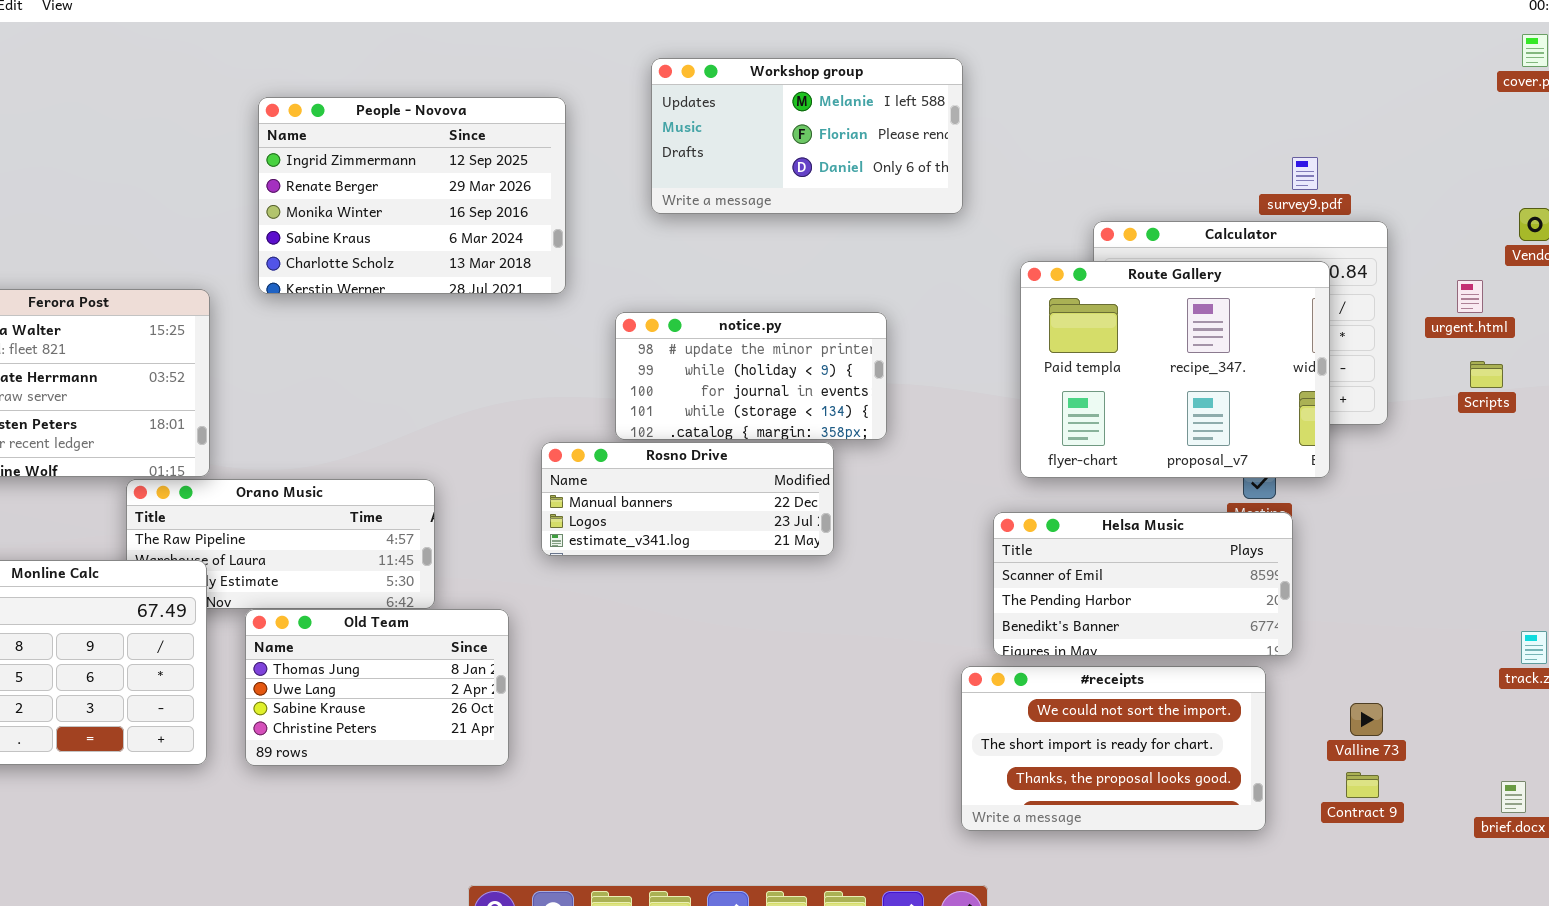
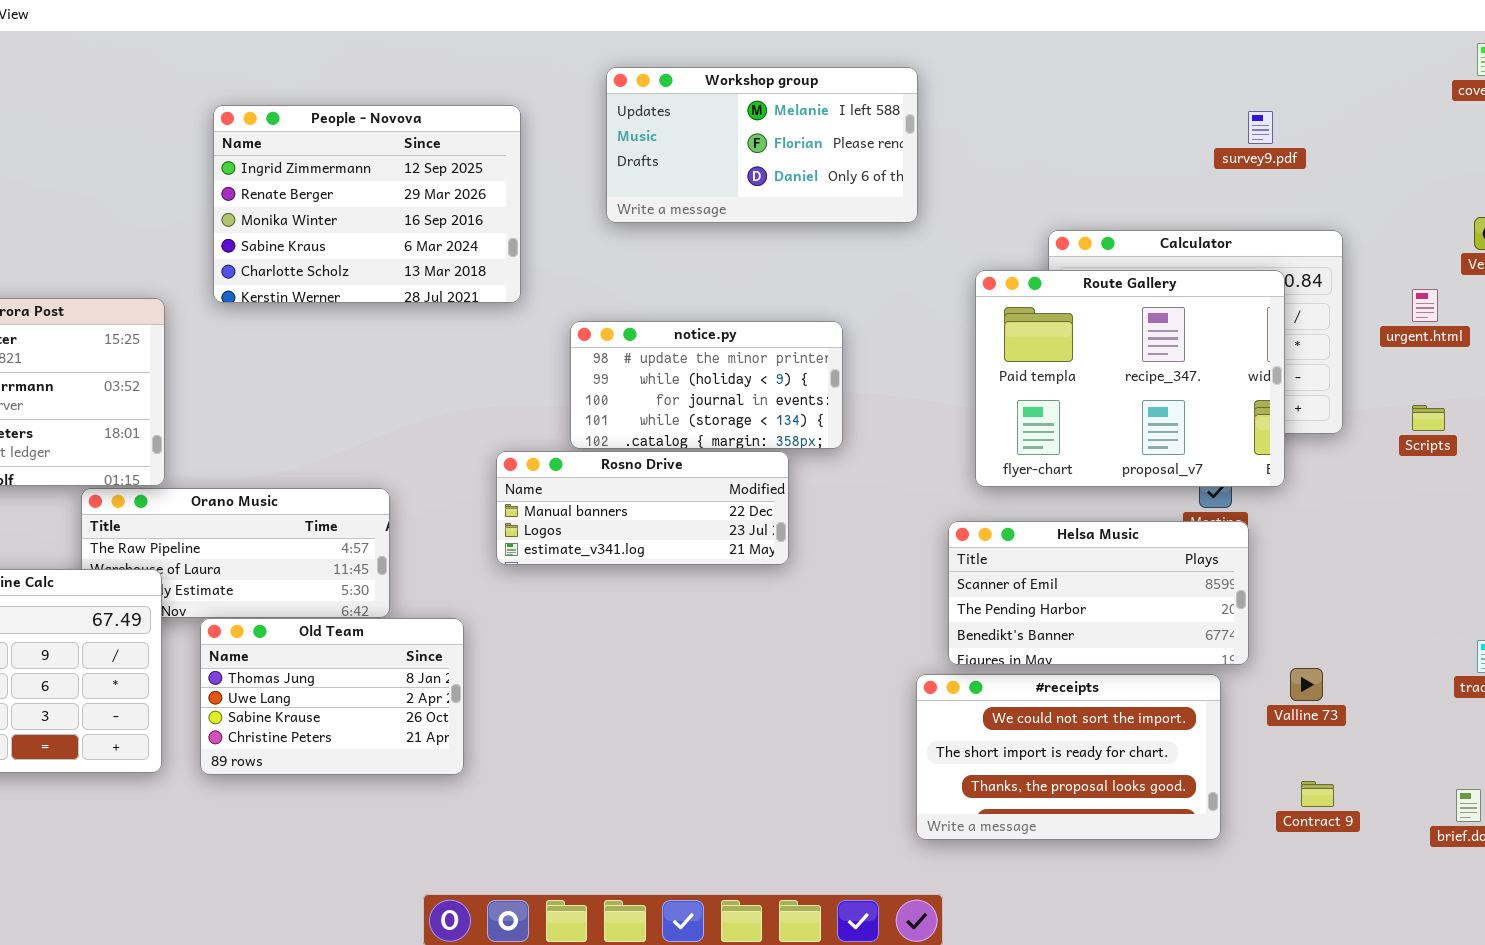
survey9.pdf: [1292,157,1318,190] -> [1248,111,1273,144], moved
Scripts: [1470,361,1503,388] -> [1412,405,1445,431], moved
Valline 73: [1350,703,1383,736] -> [1290,668,1323,701], moved

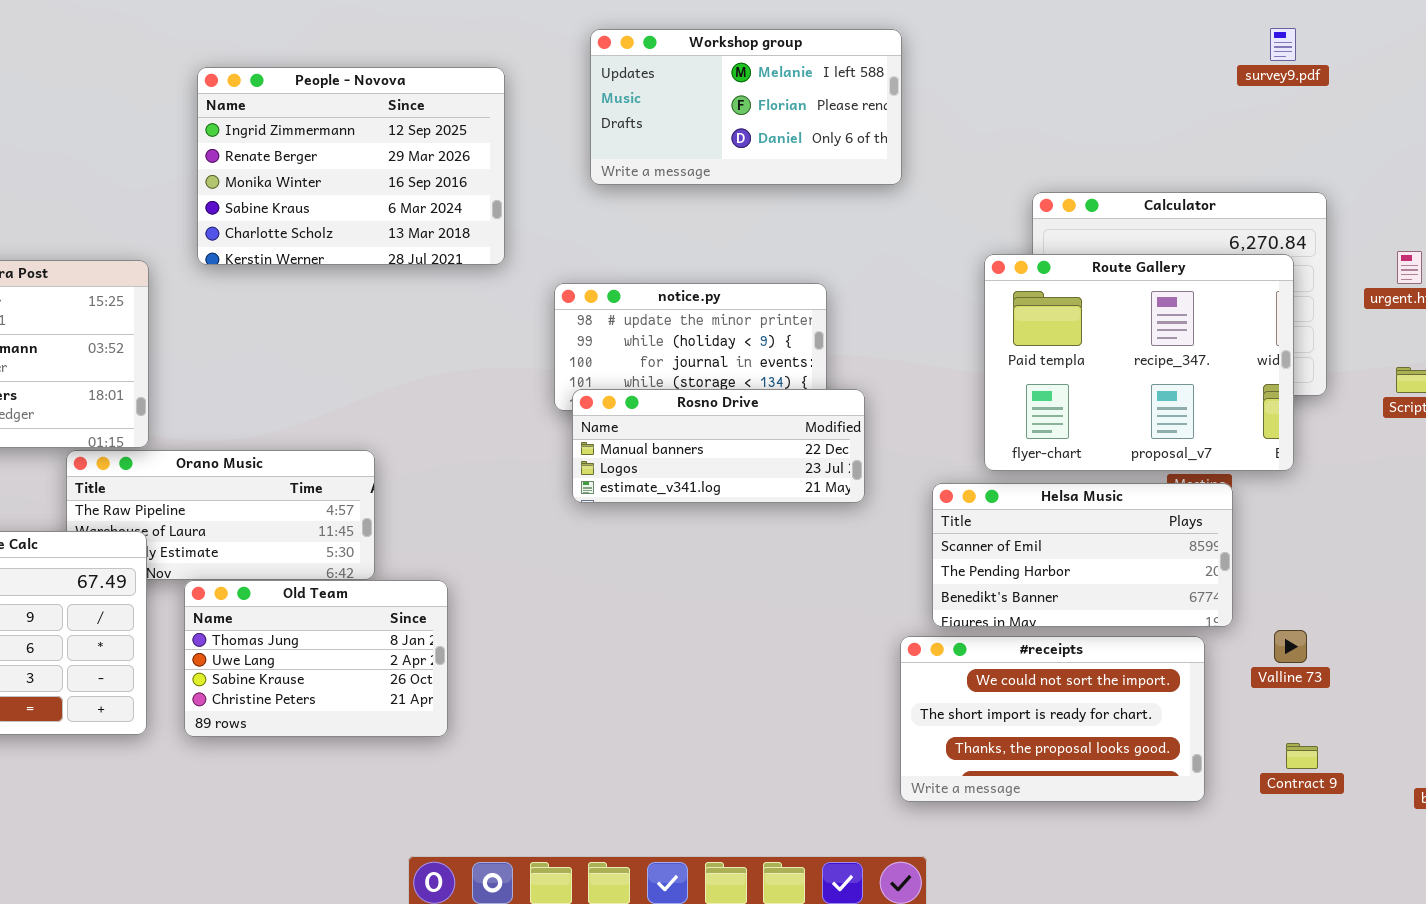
survey9.pdf: [1248,111,1273,144] -> [1270,28,1296,61], moved
Route Gallery: [975,270,1285,487] -> [984,254,1294,471], moved
Rosno Drive: [496,451,789,565] -> [572,389,865,503], moved

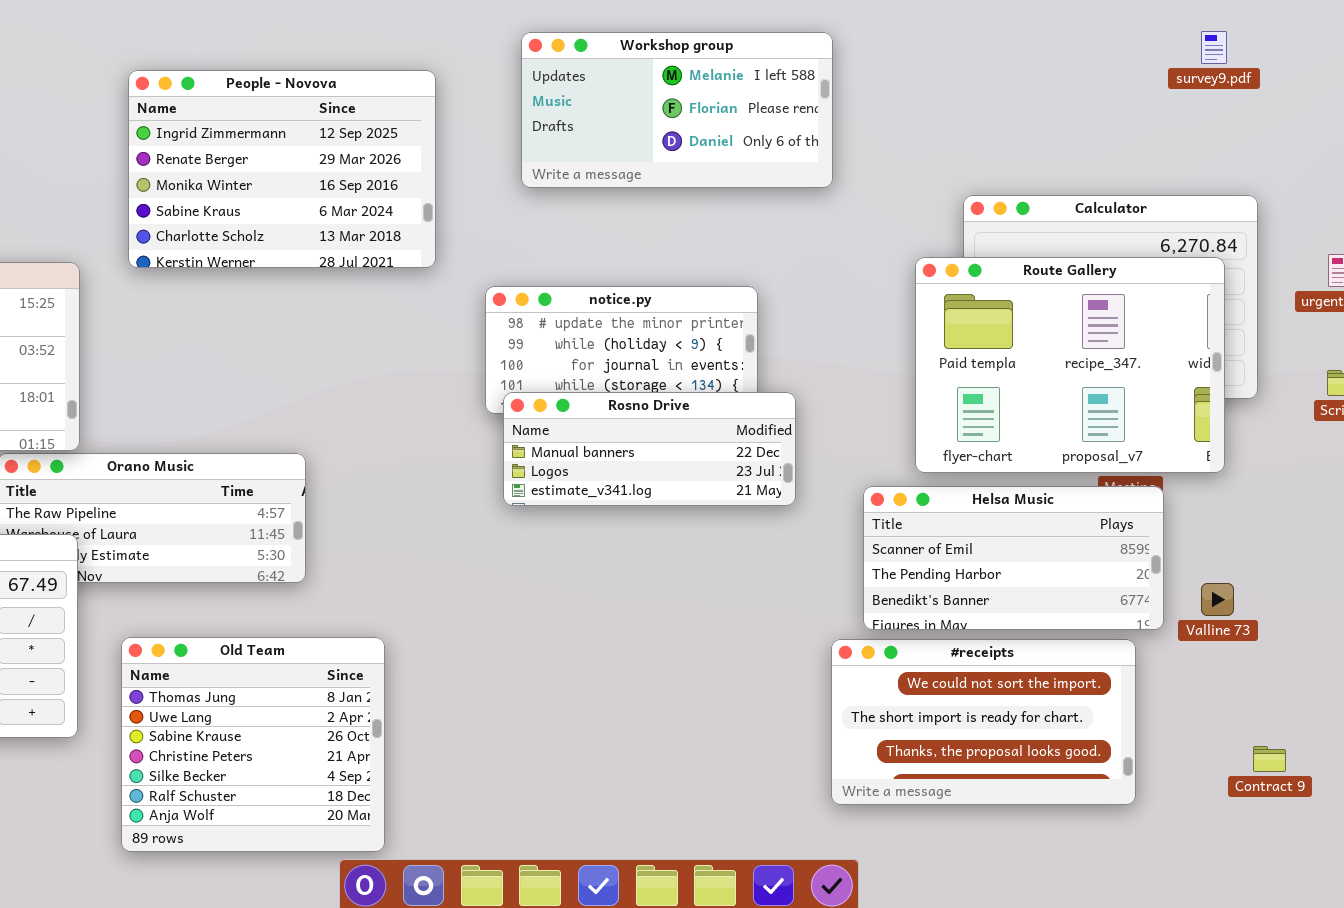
Old Team: [184,580,448,737] -> [121,637,385,852], moved, resized
Valline 73: [1274,630,1307,663] -> [1201,583,1234,616], moved
Contract 9: [1286,743,1318,769] -> [1253,746,1286,772], moved

